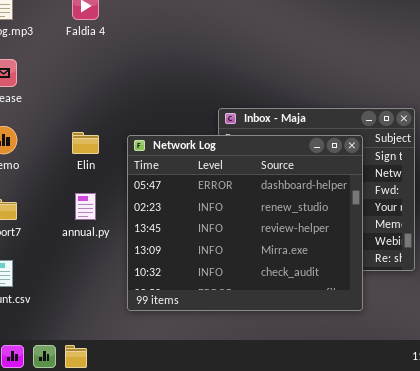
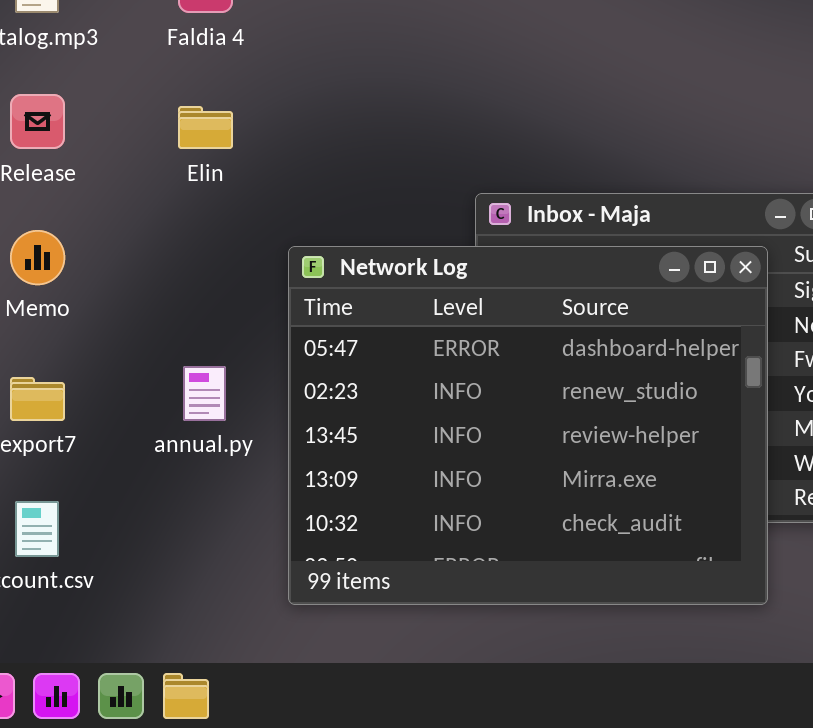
Elin: [72,132,99,154] -> [178,106,233,149], moved

